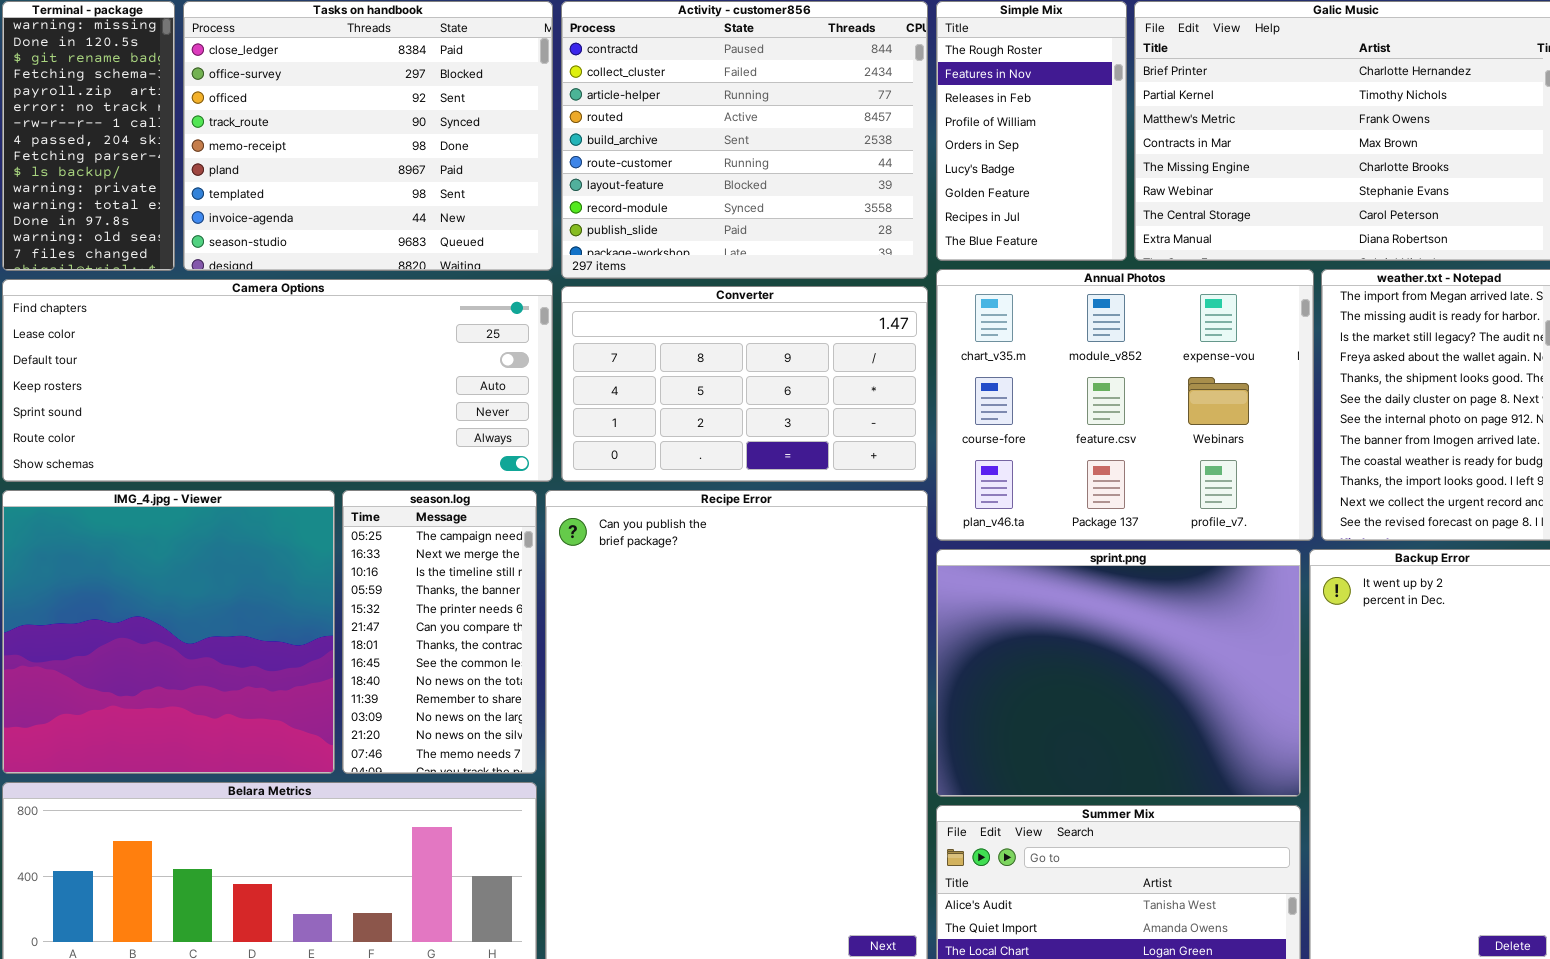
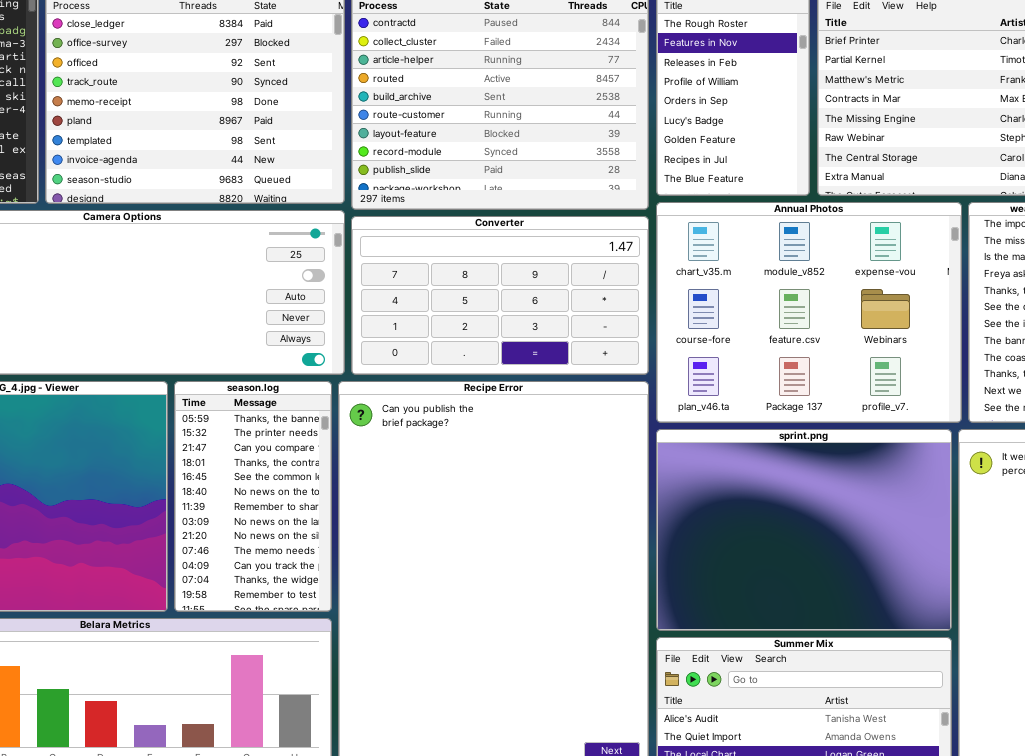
season.log: [342,490,537,774] -> [174,381,332,612], scrolled down 3 rows

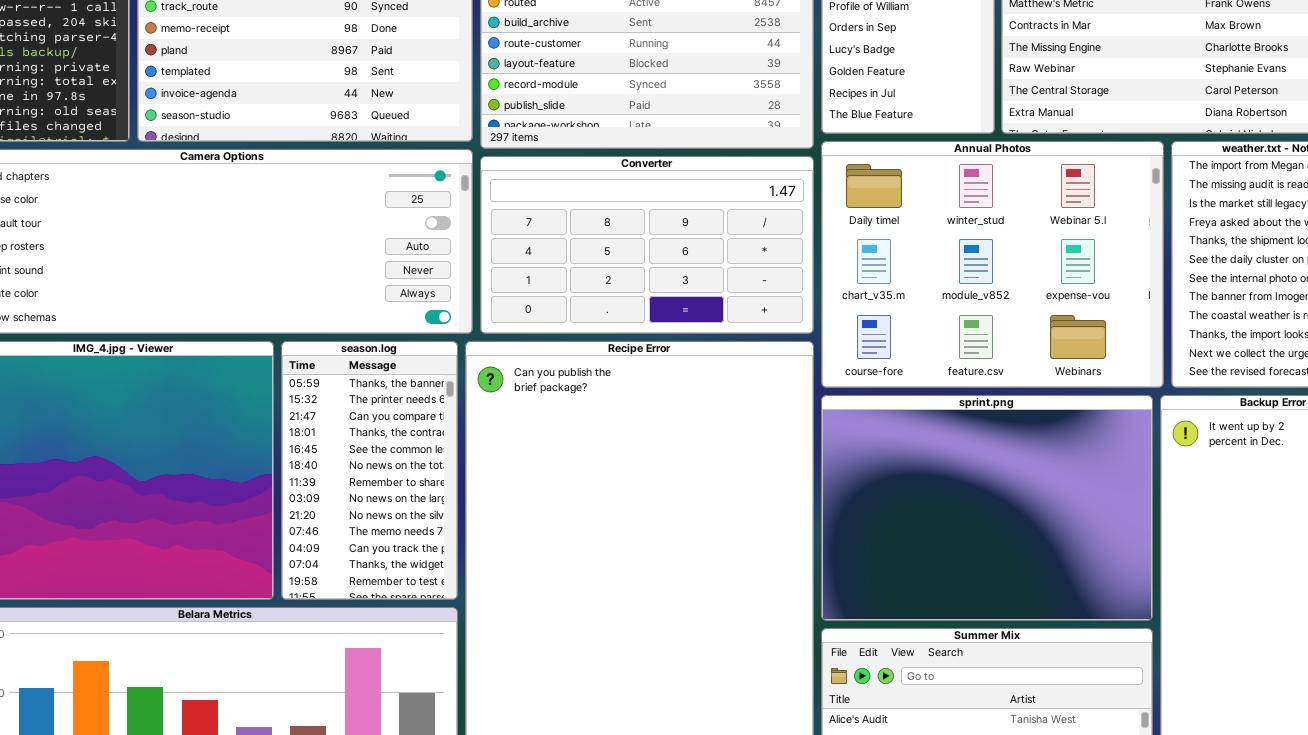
Annual Photos: [656,202,962,423] -> [821,141,1164,388], scrolled up 1 row

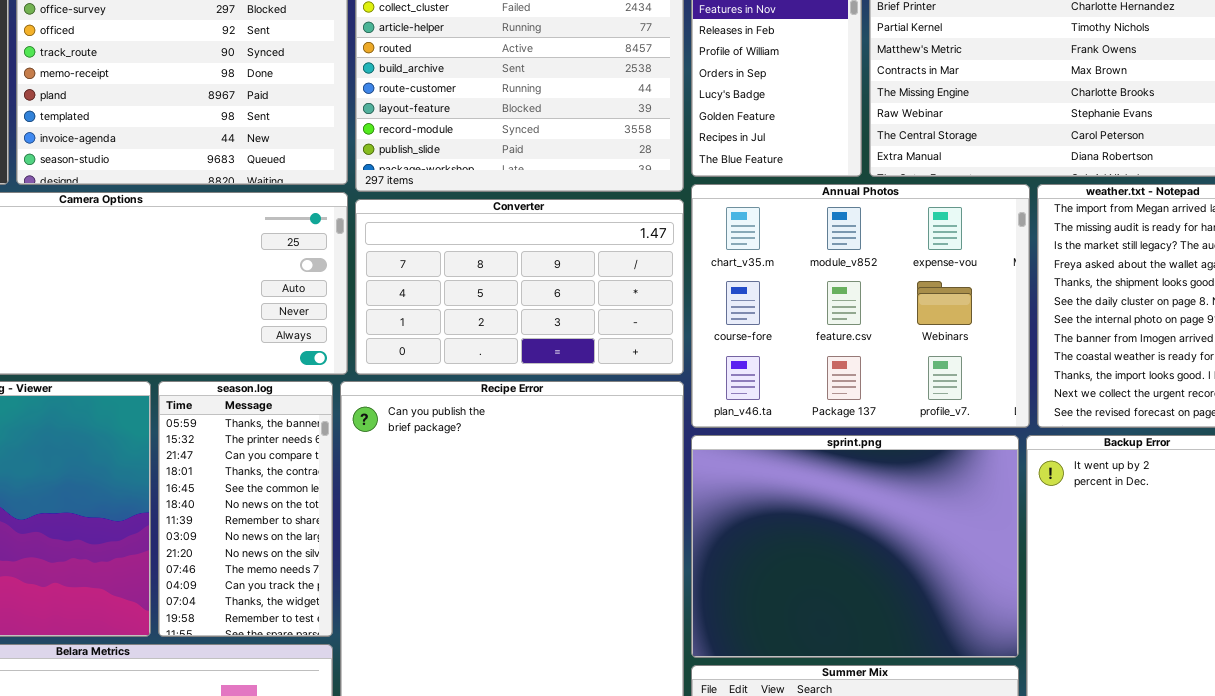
Annual Photos: [821,141,1164,388] -> [691,184,1030,428], scrolled down 1 row

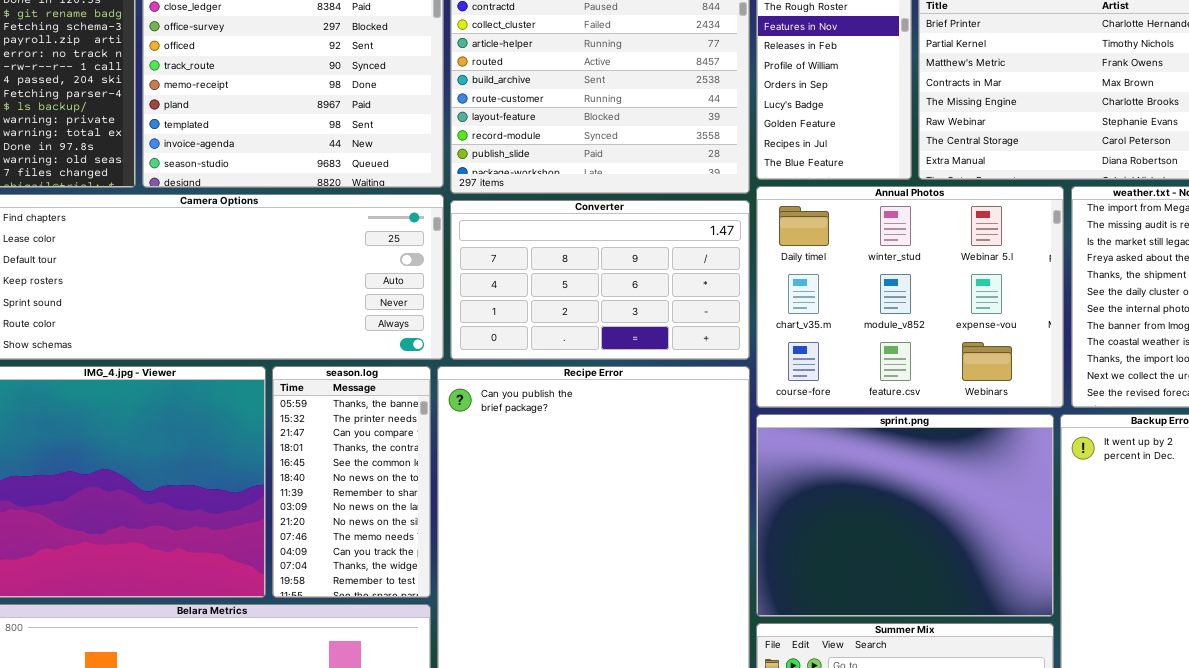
Annual Photos: [691,184,1030,428] -> [756,186,1064,408], scrolled up 1 row

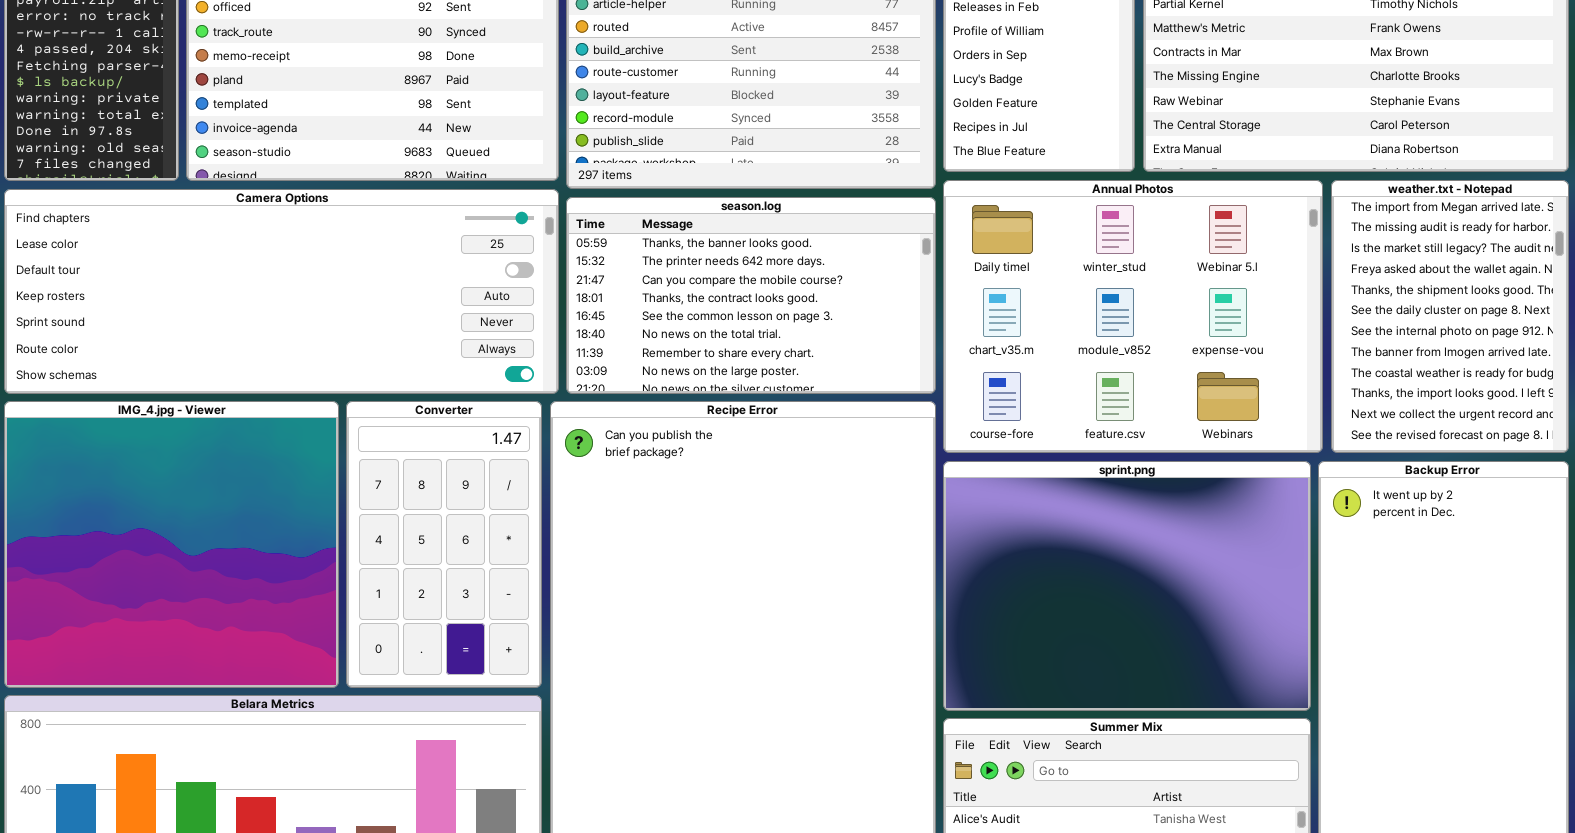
Converter: [450,200,750,360] -> [346,401,542,688], moved, resized
season.log: [272,366,431,598] -> [566,197,936,394], moved, resized

